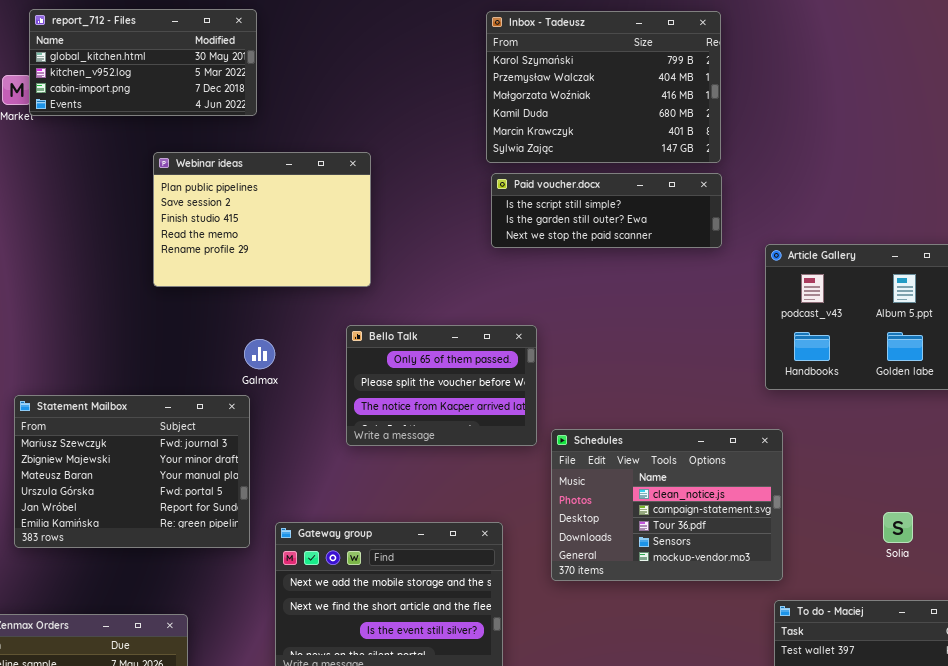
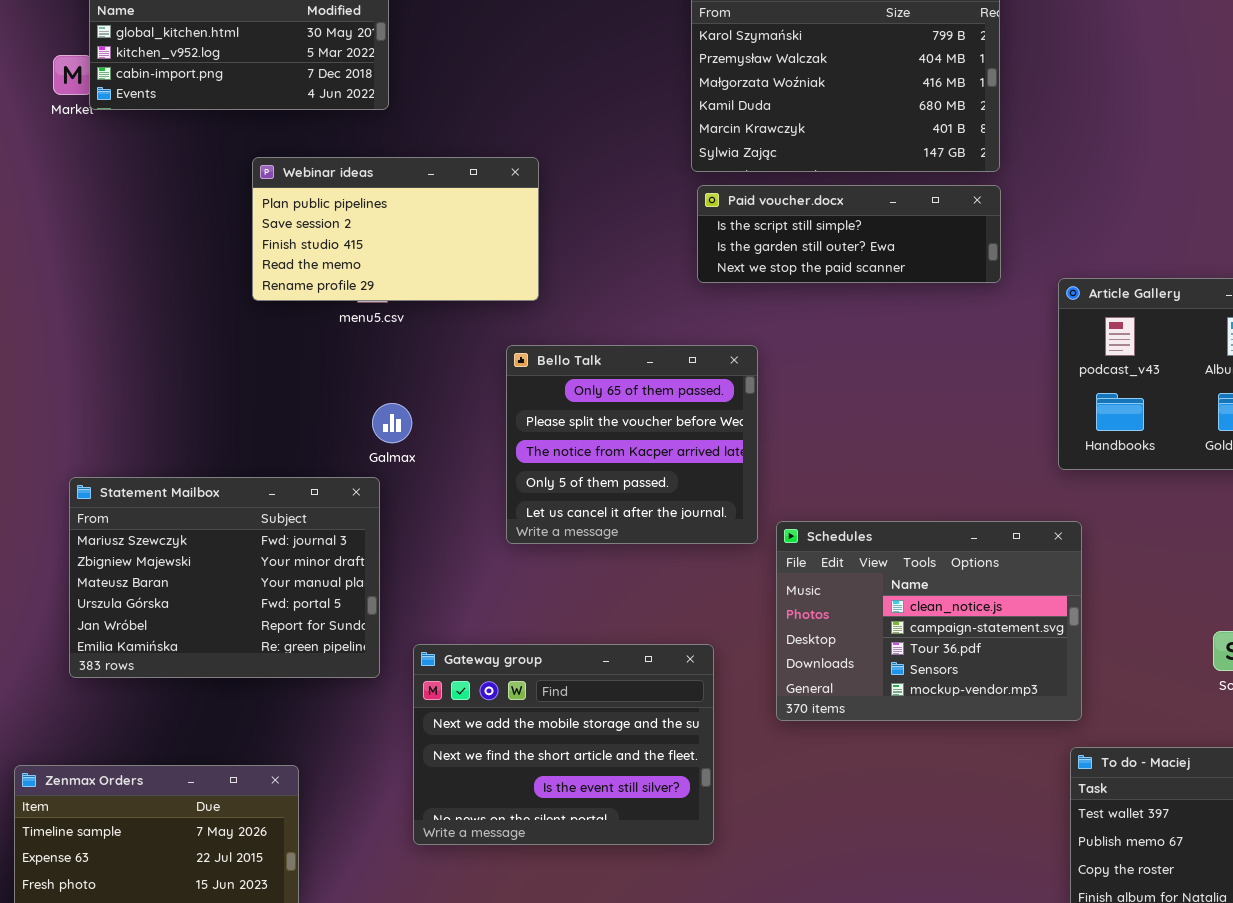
Webinar ideas: [153,152,371,287] -> [252,157,539,301], resized
Bello Talk: [346,325,537,446] -> [506,345,758,544], resized

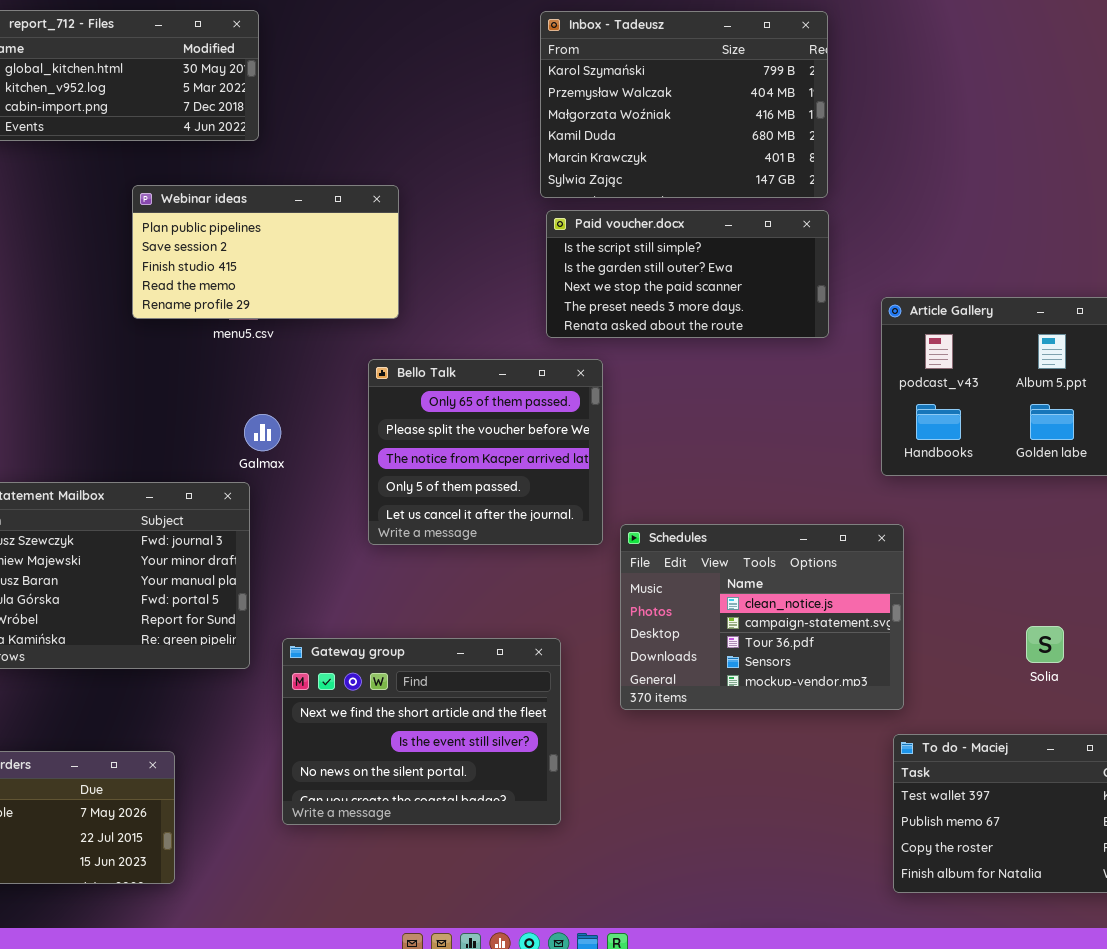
Paid voucher.docx: [697,185,1001,283] -> [546,210,829,338], resized
Gateway group: [413,644,714,845] -> [282,638,561,825], scrolled down 1 row

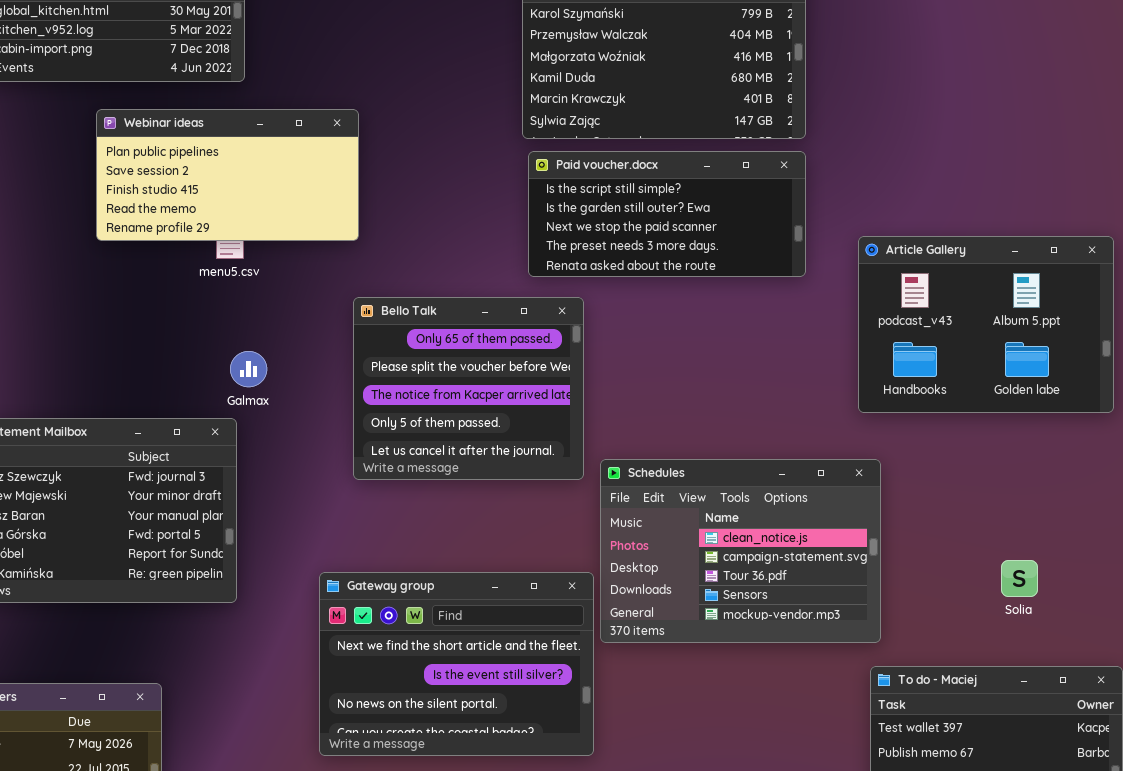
Webinar ideas: [132,185,399,319] -> [96,109,359,241], moved
Gateway group: [282,638,561,825] -> [319,572,594,756], moved

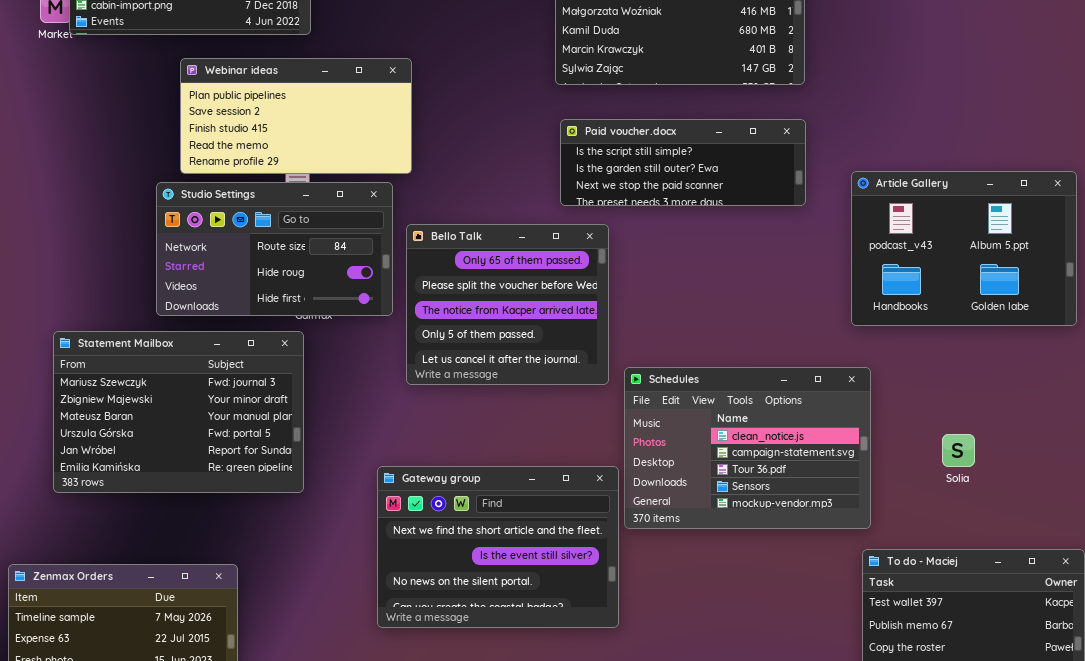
Paid voucher.docx: [528,151,806,277] -> [560,119,806,206], resized
Studio Settings: none -> [156,182,393,316], opened
Solia: [1001,560,1038,597] -> [942,434,975,467], moved

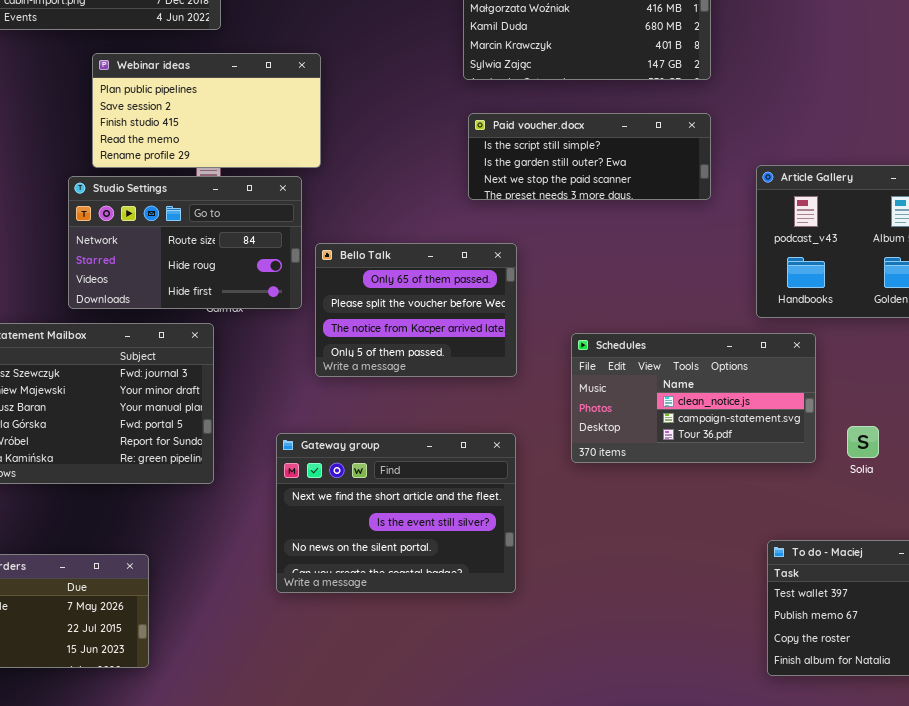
Bello Talk: [406,224,609,385] -> [315,243,517,377], resized
Schedules: [624,367,871,529] -> [571,333,816,463], moved, resized
Gateway group: [377,466,619,628] -> [276,433,516,593], moved

